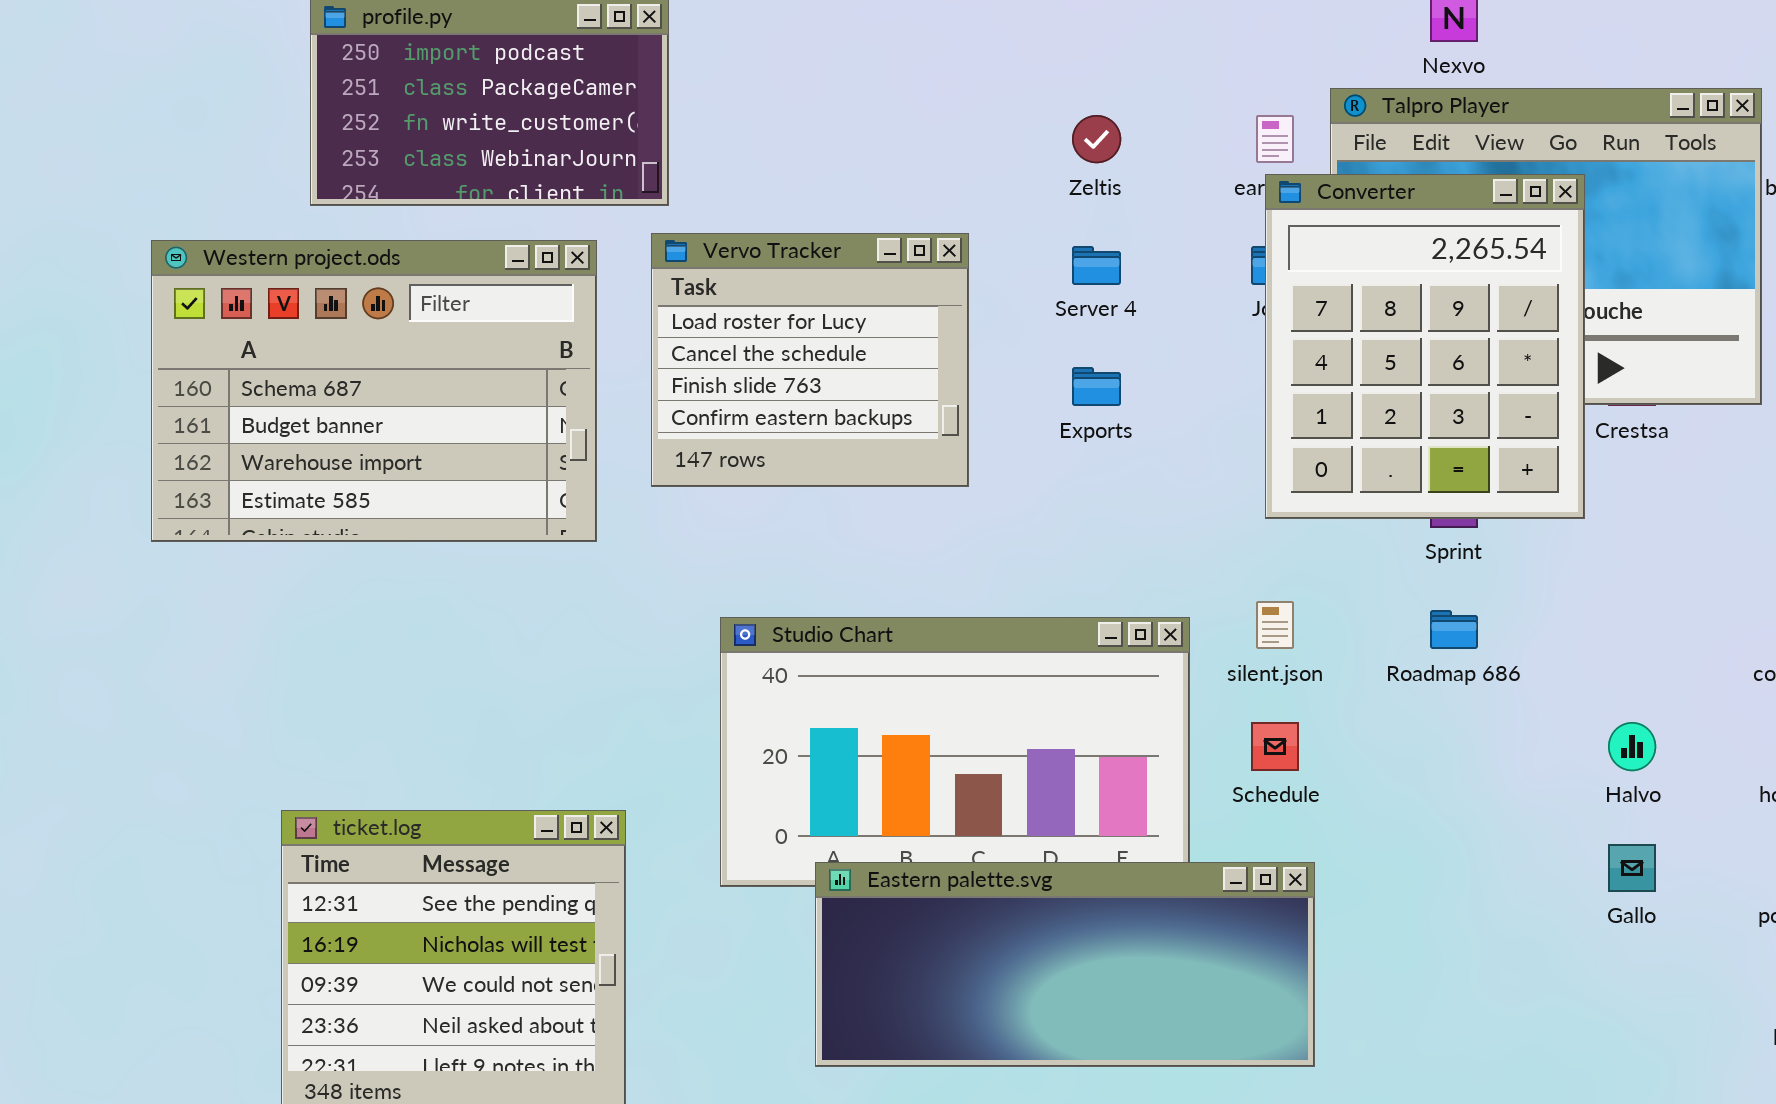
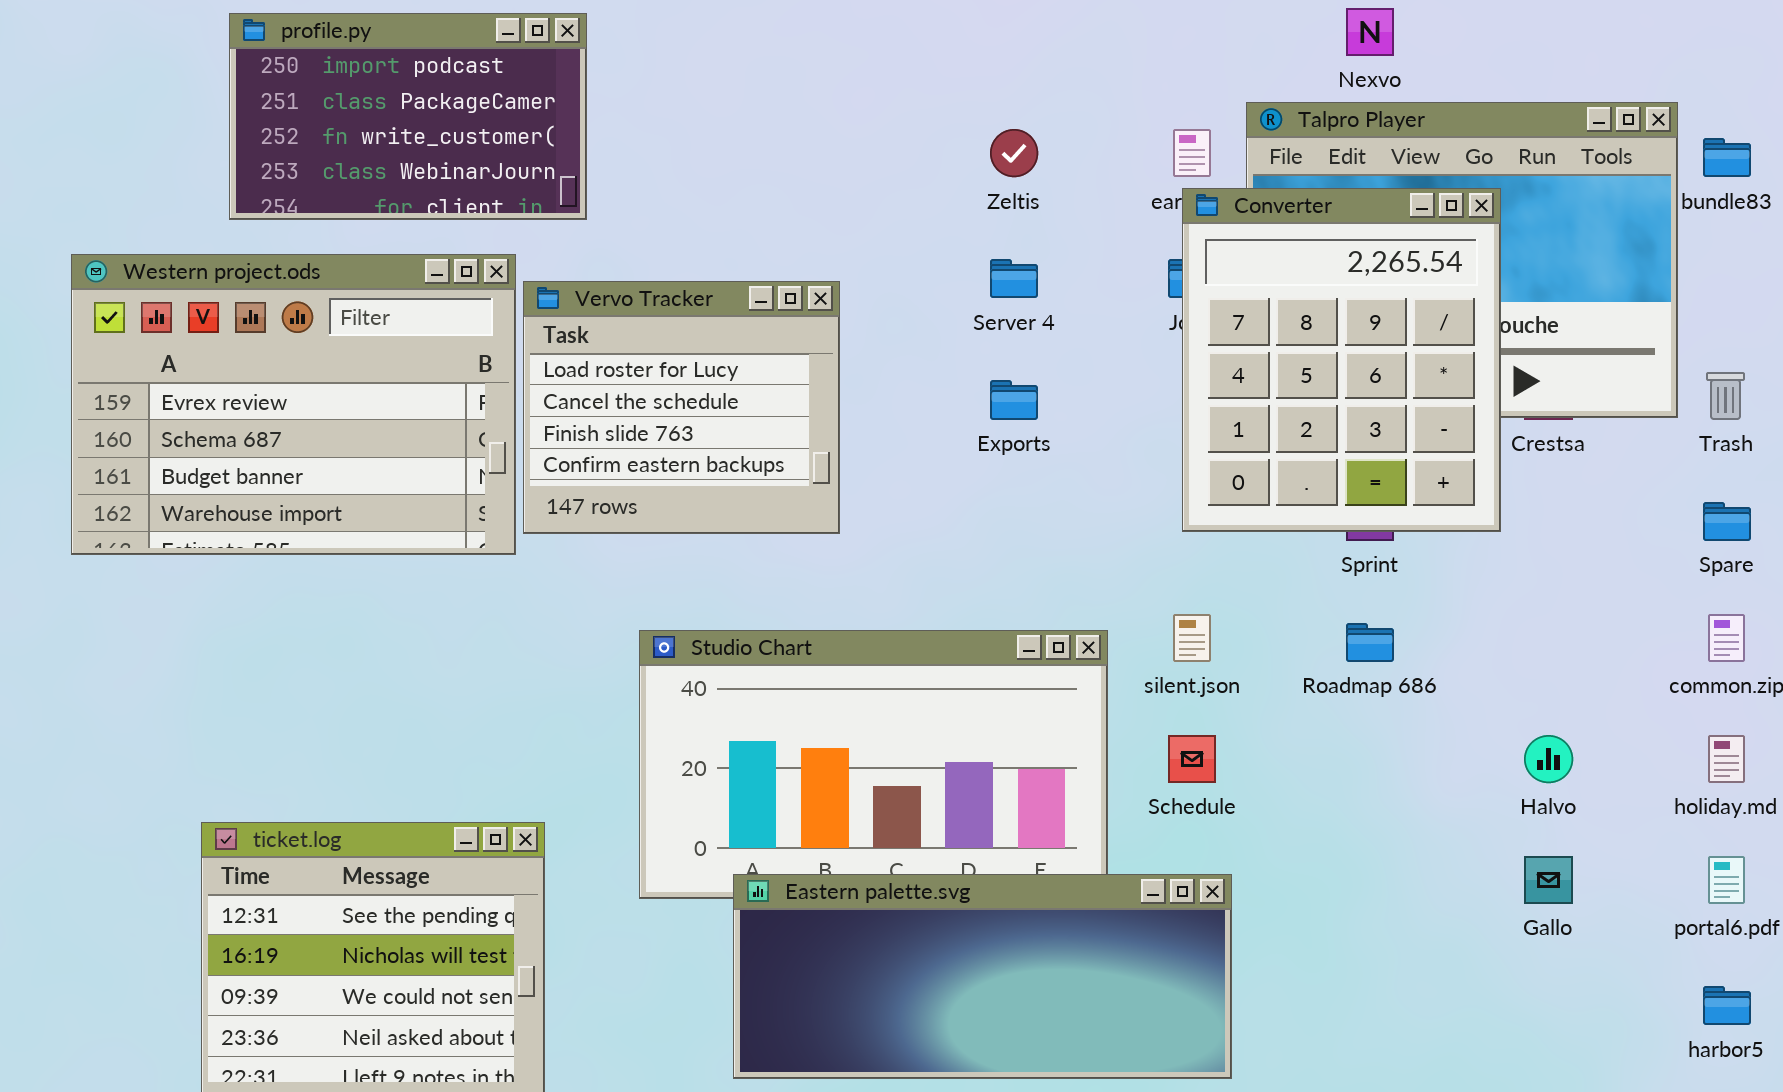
Vervo Tracker: [651,233,969,487] -> [523,281,840,534], moved
Western project.ods: [151,240,597,542] -> [71,254,516,555], scrolled up 1 row

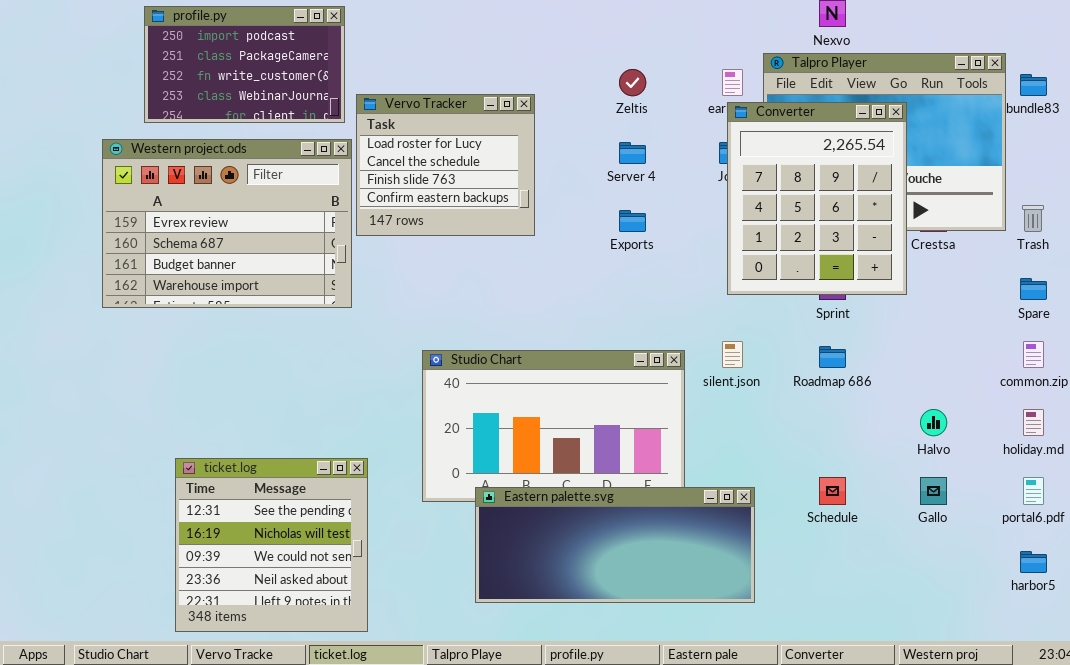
profile.py: [229,13,587,220] -> [144,6,345,123], moved
Vervo Tracker: [523,281,840,534] -> [356,94,535,236], moved
Schedule: [1168,735,1216,783] -> [819,477,846,505], moved

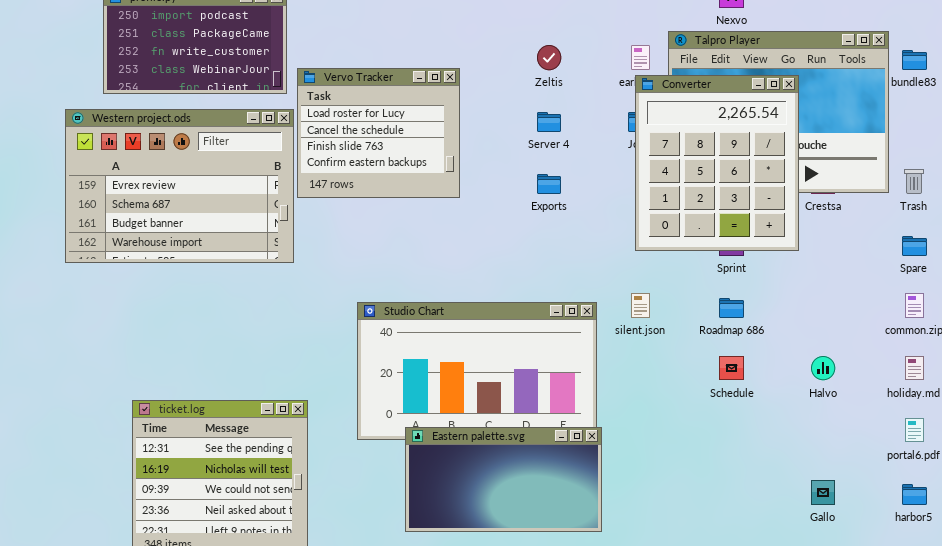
Schedule: [819,477,846,505] -> [719,356,744,380], moved
Gallo: [920,477,947,505] -> [811,480,835,505], moved
Eastern palette.svg: [475,487,755,603] -> [405,427,602,532], resized

